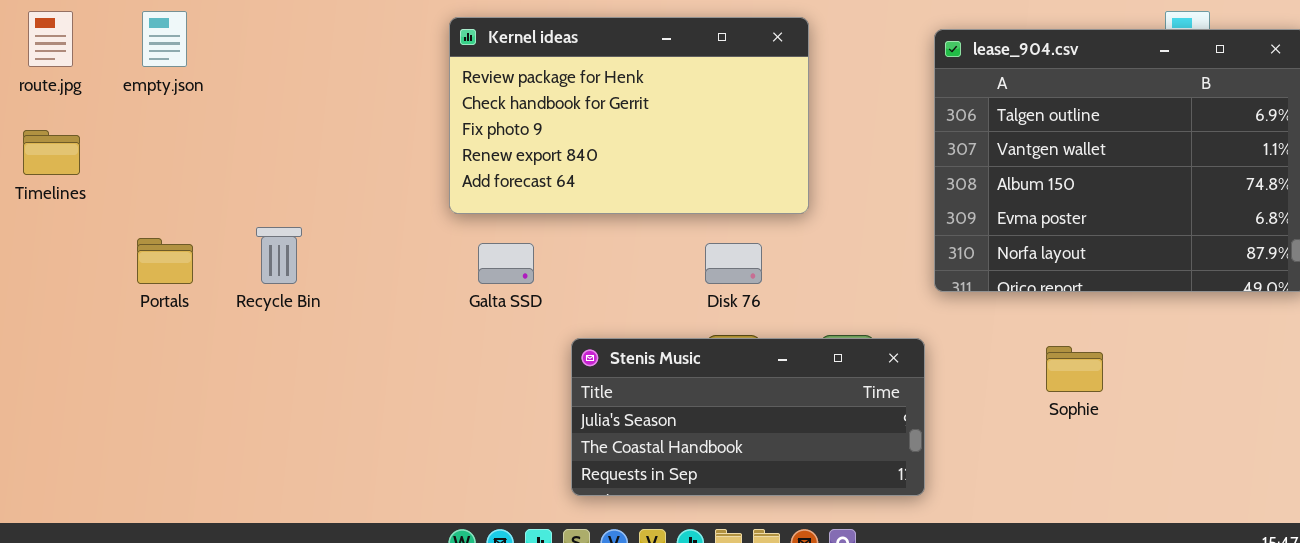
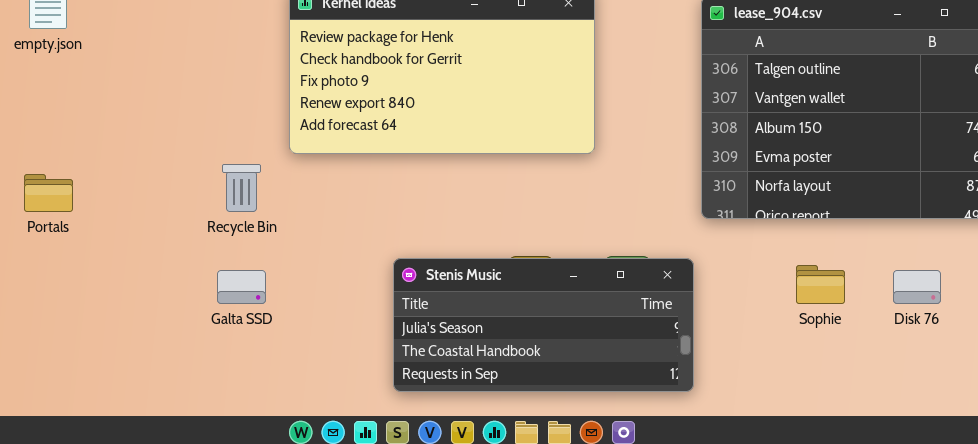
Recycle Bin: [256,227,302,284] -> [222,164,261,212], moved
Galta SSD: [478,243,534,284] -> [217,270,266,304], moved
Disk 76: [705,243,762,284] -> [893,270,941,304], moved

